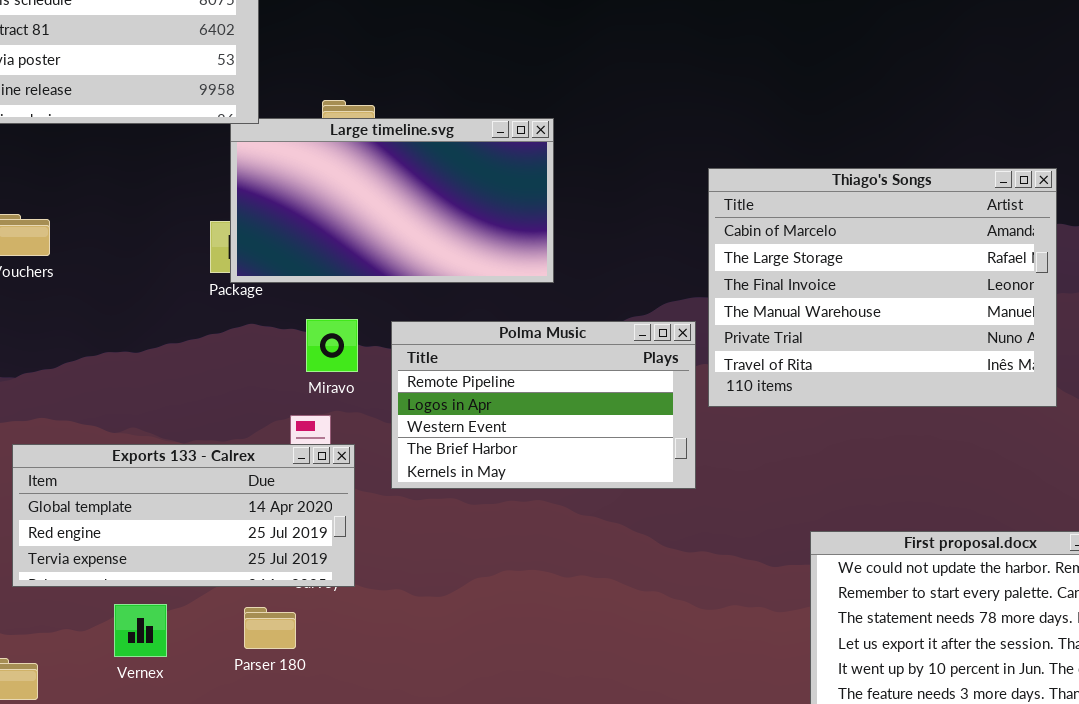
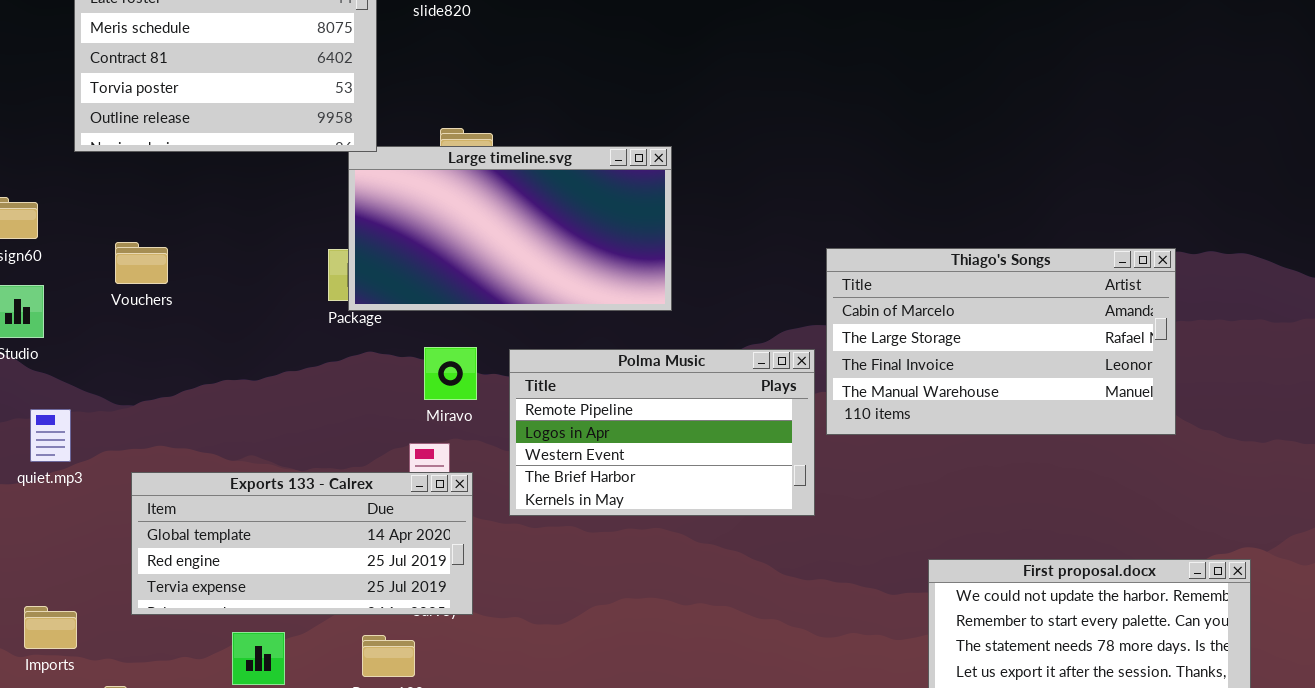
Thiago's Songs: [708,168,1057,407] -> [826,248,1176,435], resized

